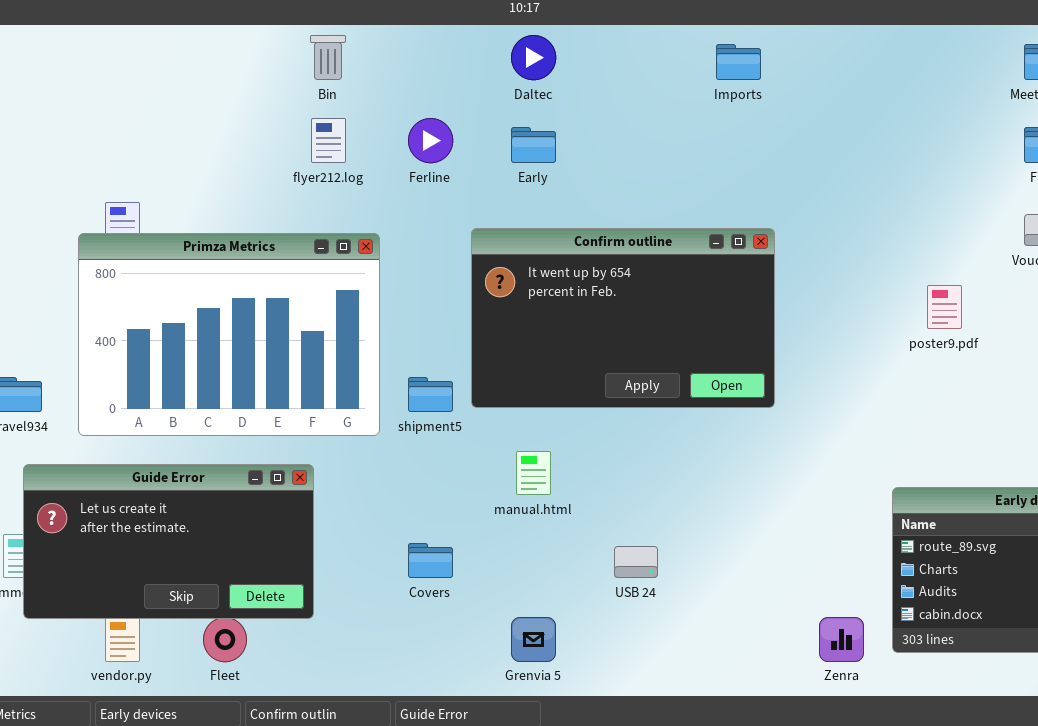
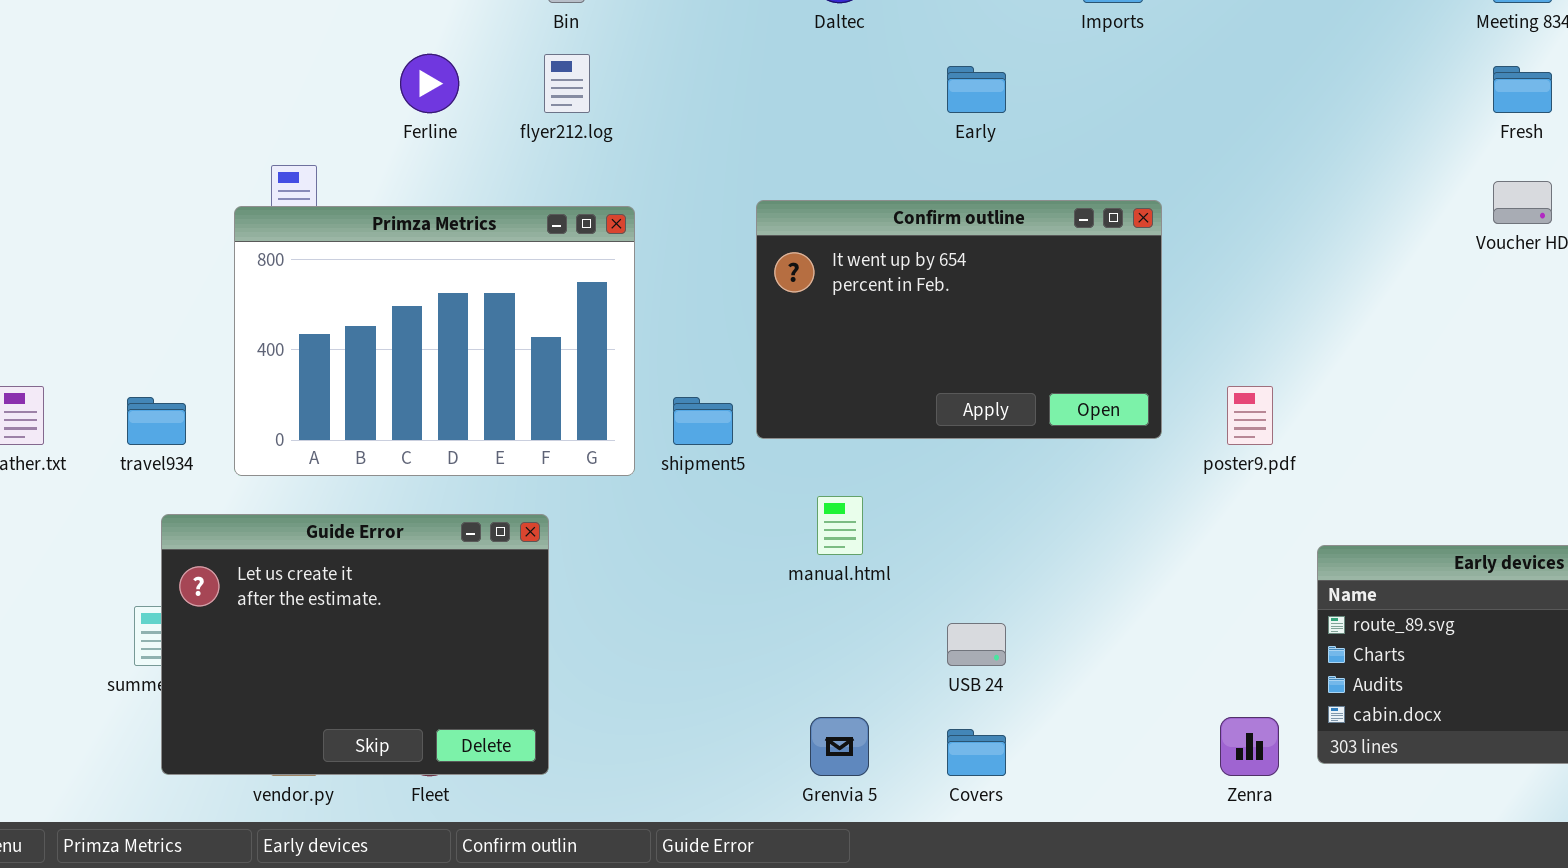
Ferline: [408,118,453,163] -> [400,54,459,113], moved
Early: [511,127,556,163] -> [947,66,1006,113], moved
poster9.pdf: [927,285,962,329] -> [1227,386,1273,445], moved
Guide Error: [23,464,314,619] -> [161,514,549,775], resized
Covers: [408,543,453,578] -> [947,729,1006,776], moved

